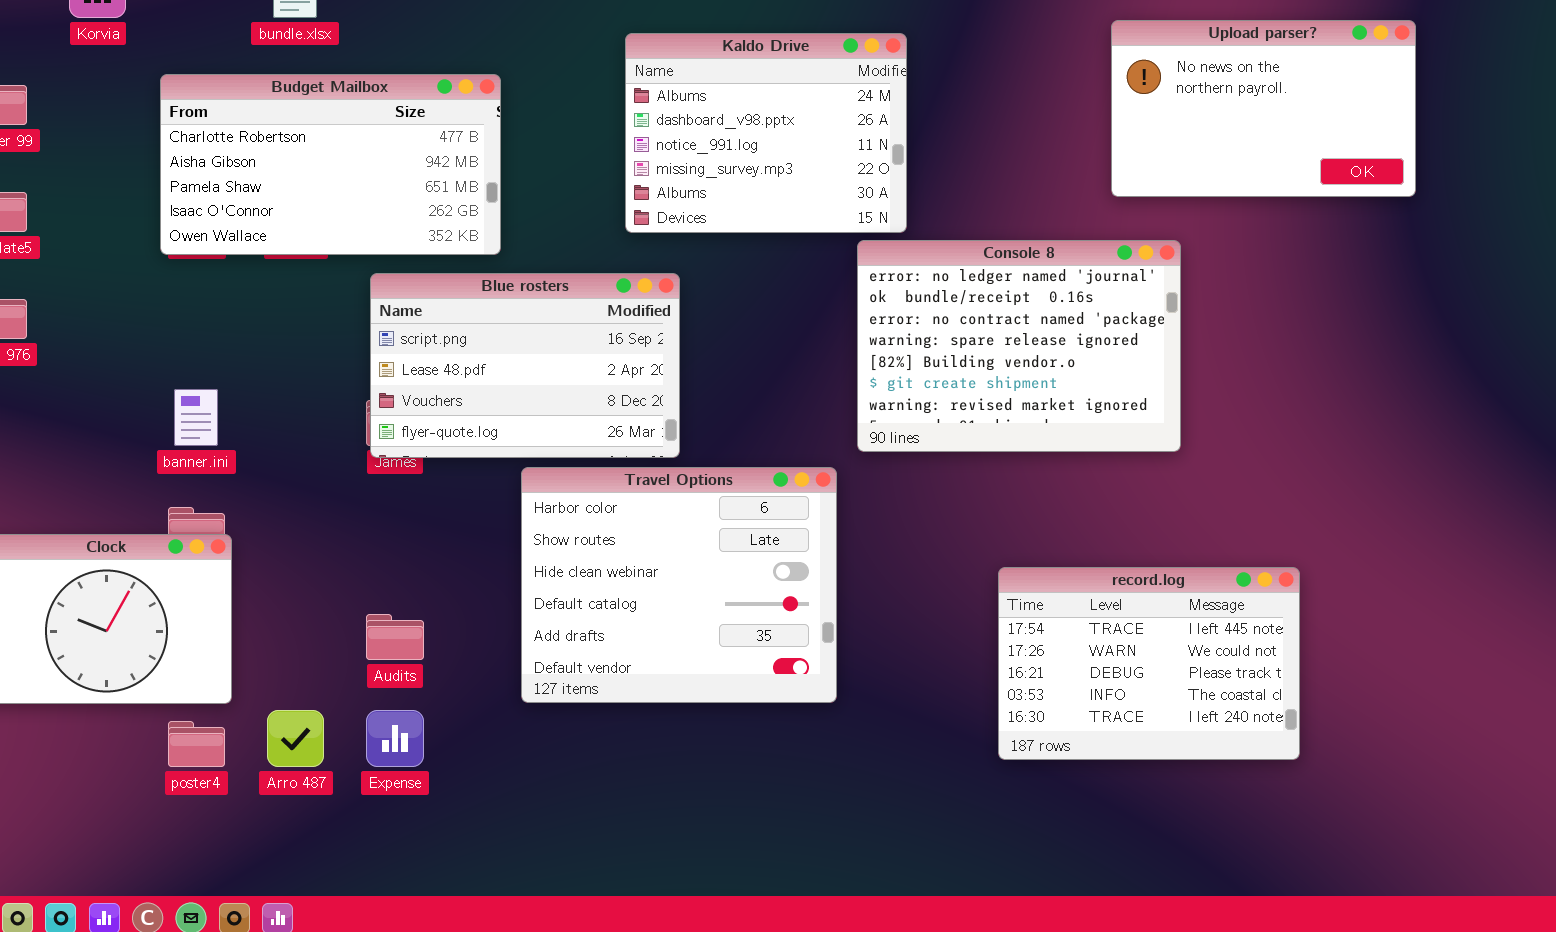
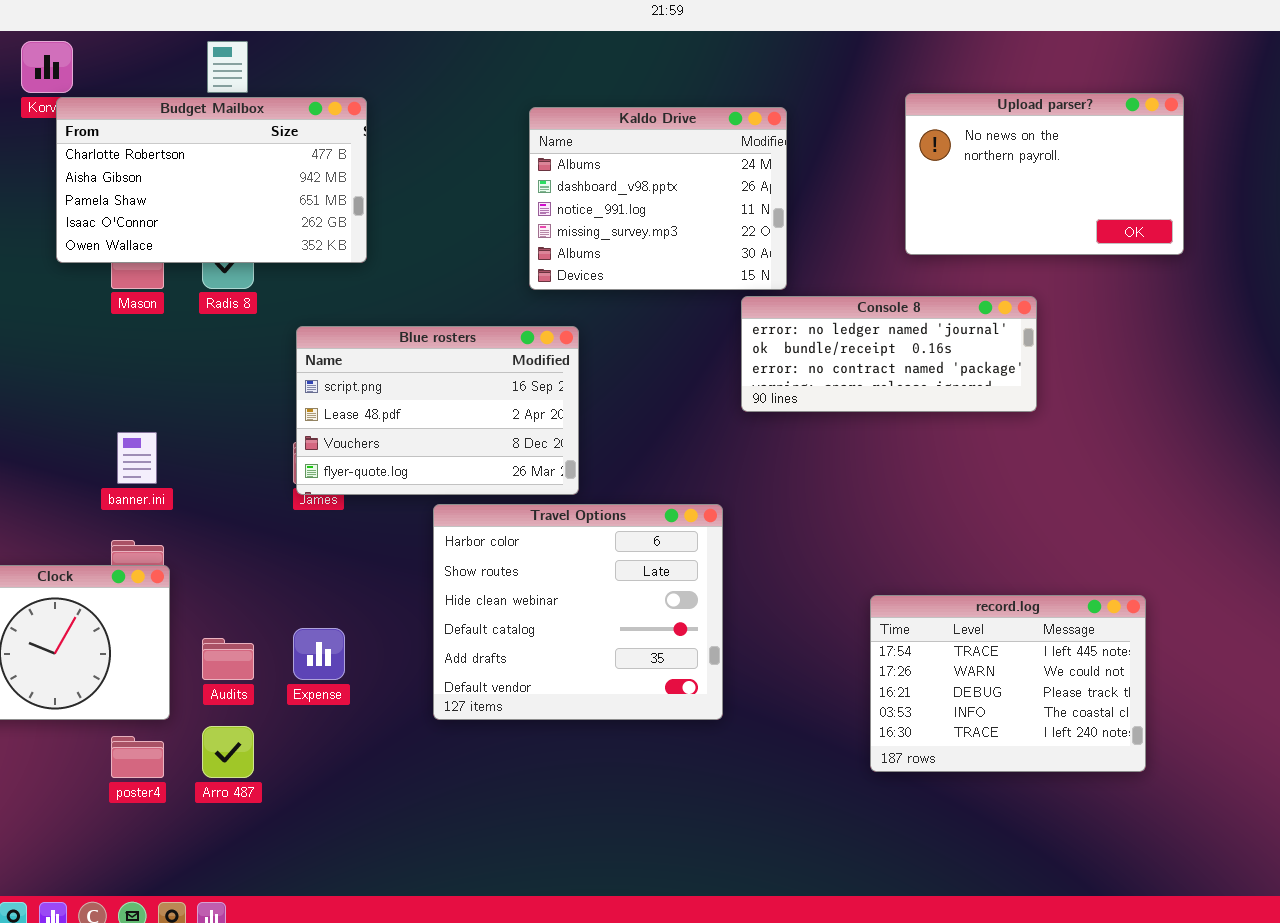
Upload parser?: [1111,20,1416,197] -> [905,93,1184,255], moved
Budget Mailbox: [160,74,501,255] -> [56,97,367,263], moved
Console 8: [857,240,1181,452] -> [741,296,1037,412], resized
Audits: [366,614,424,660] -> [202,638,254,680], moved
Expense: [366,710,424,767] -> [293,628,345,680], moved

